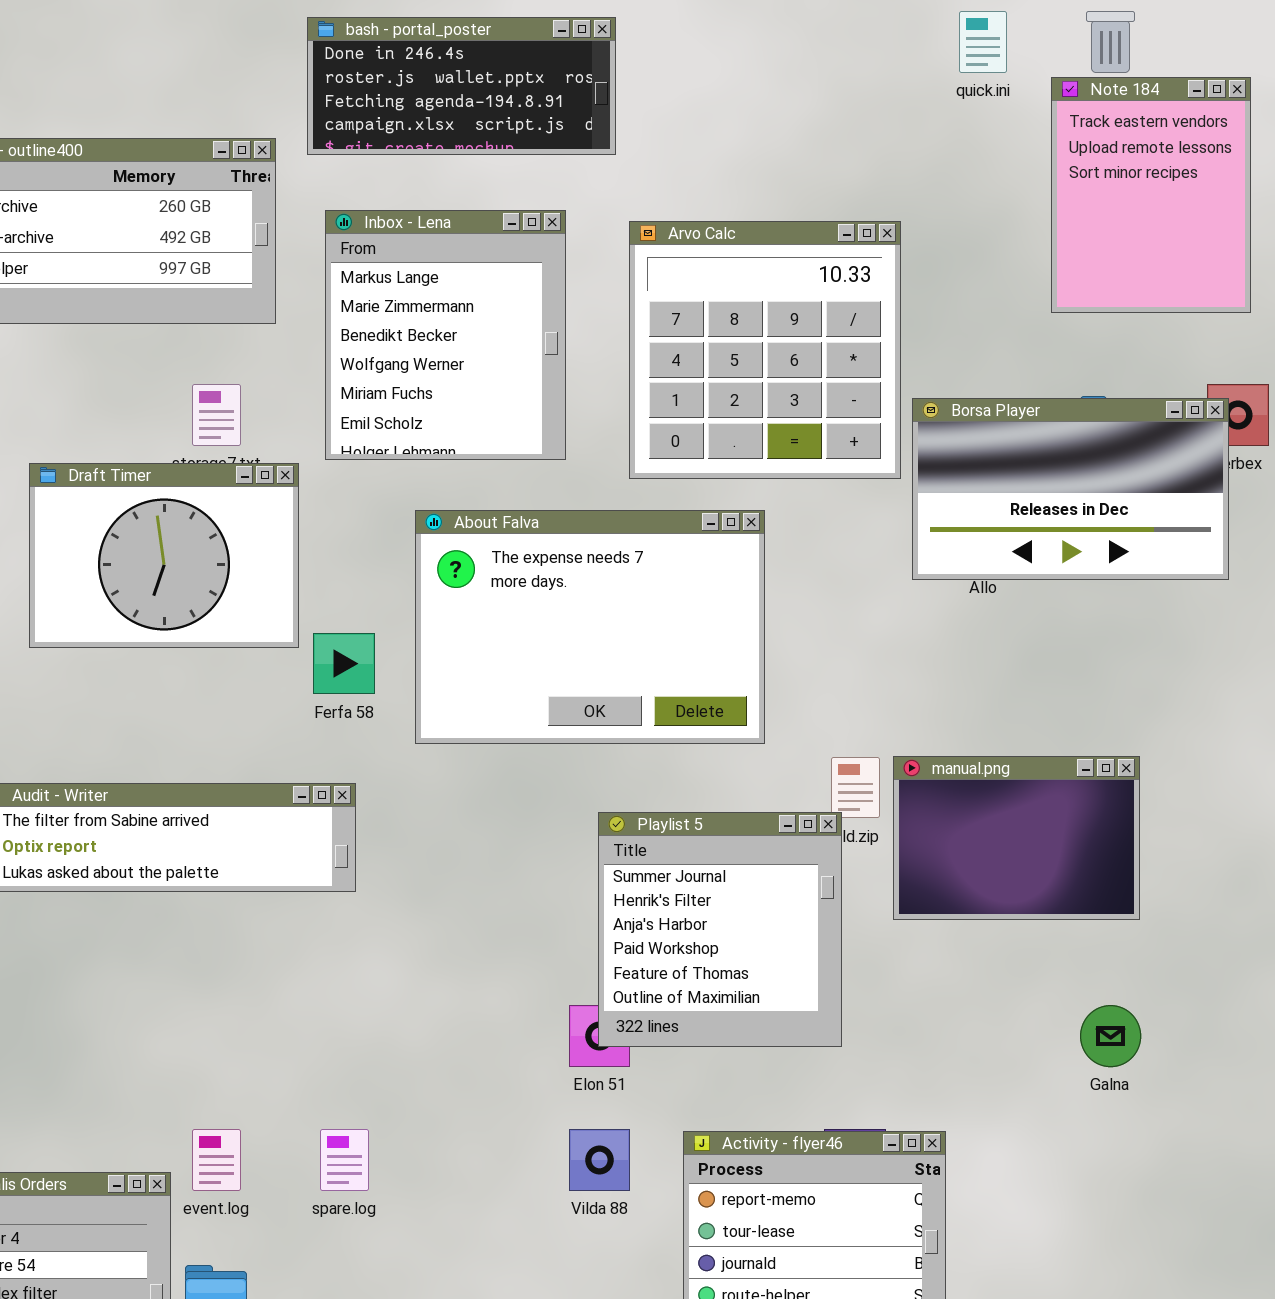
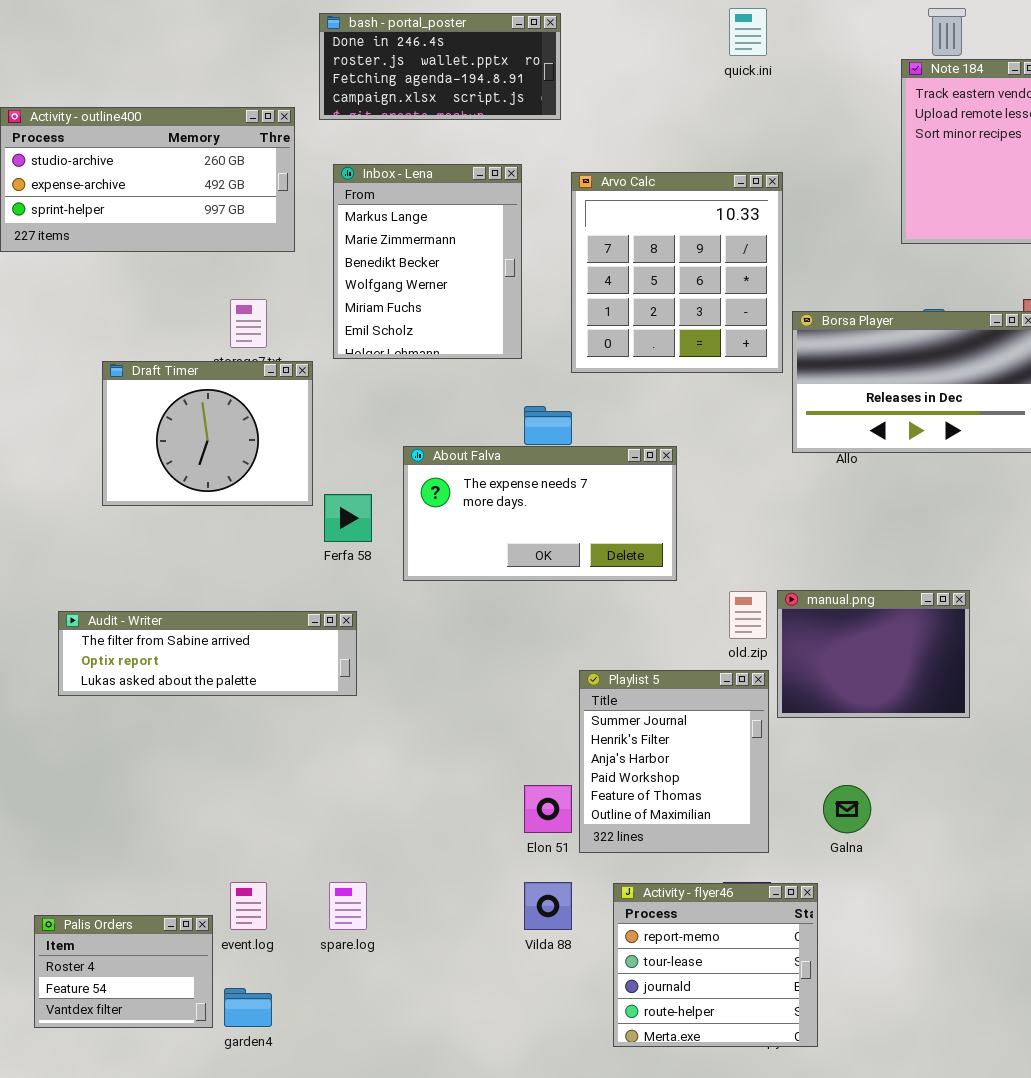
quick.ini: [959,11,1007,73] -> [729,8,767,56], moved
About Falva: [415,510,765,744] -> [403,446,677,581], resized
Playlist 5: [598,812,842,1047] -> [579,670,769,853], moved
Galna: [1080,1005,1141,1067] -> [823,785,871,833], moved

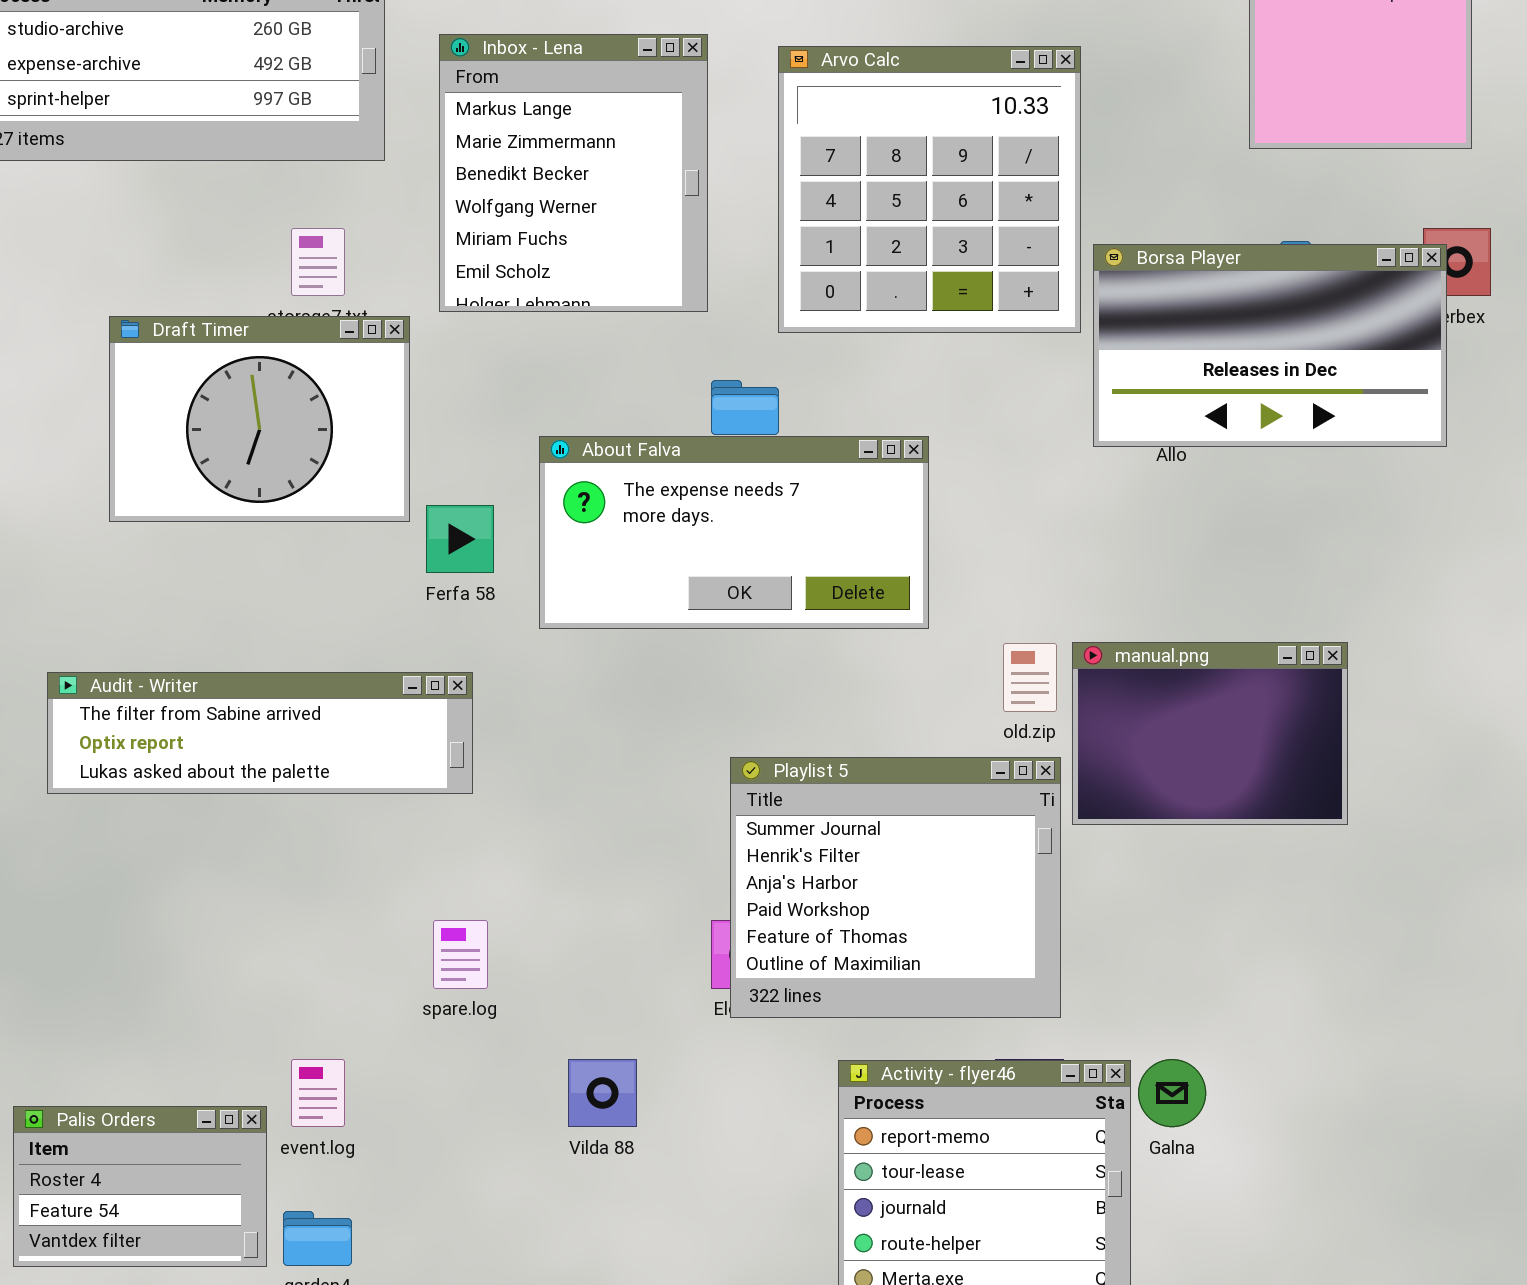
Playlist 5: [579,670,769,853] -> [730,757,1061,1018], resized
Galna: [823,785,871,833] -> [1138,1059,1206,1127], moved
spare.log: [329,882,367,930] -> [433,920,488,989], moved
Vilda 88: [524,882,572,930] -> [568,1059,637,1127], moved

